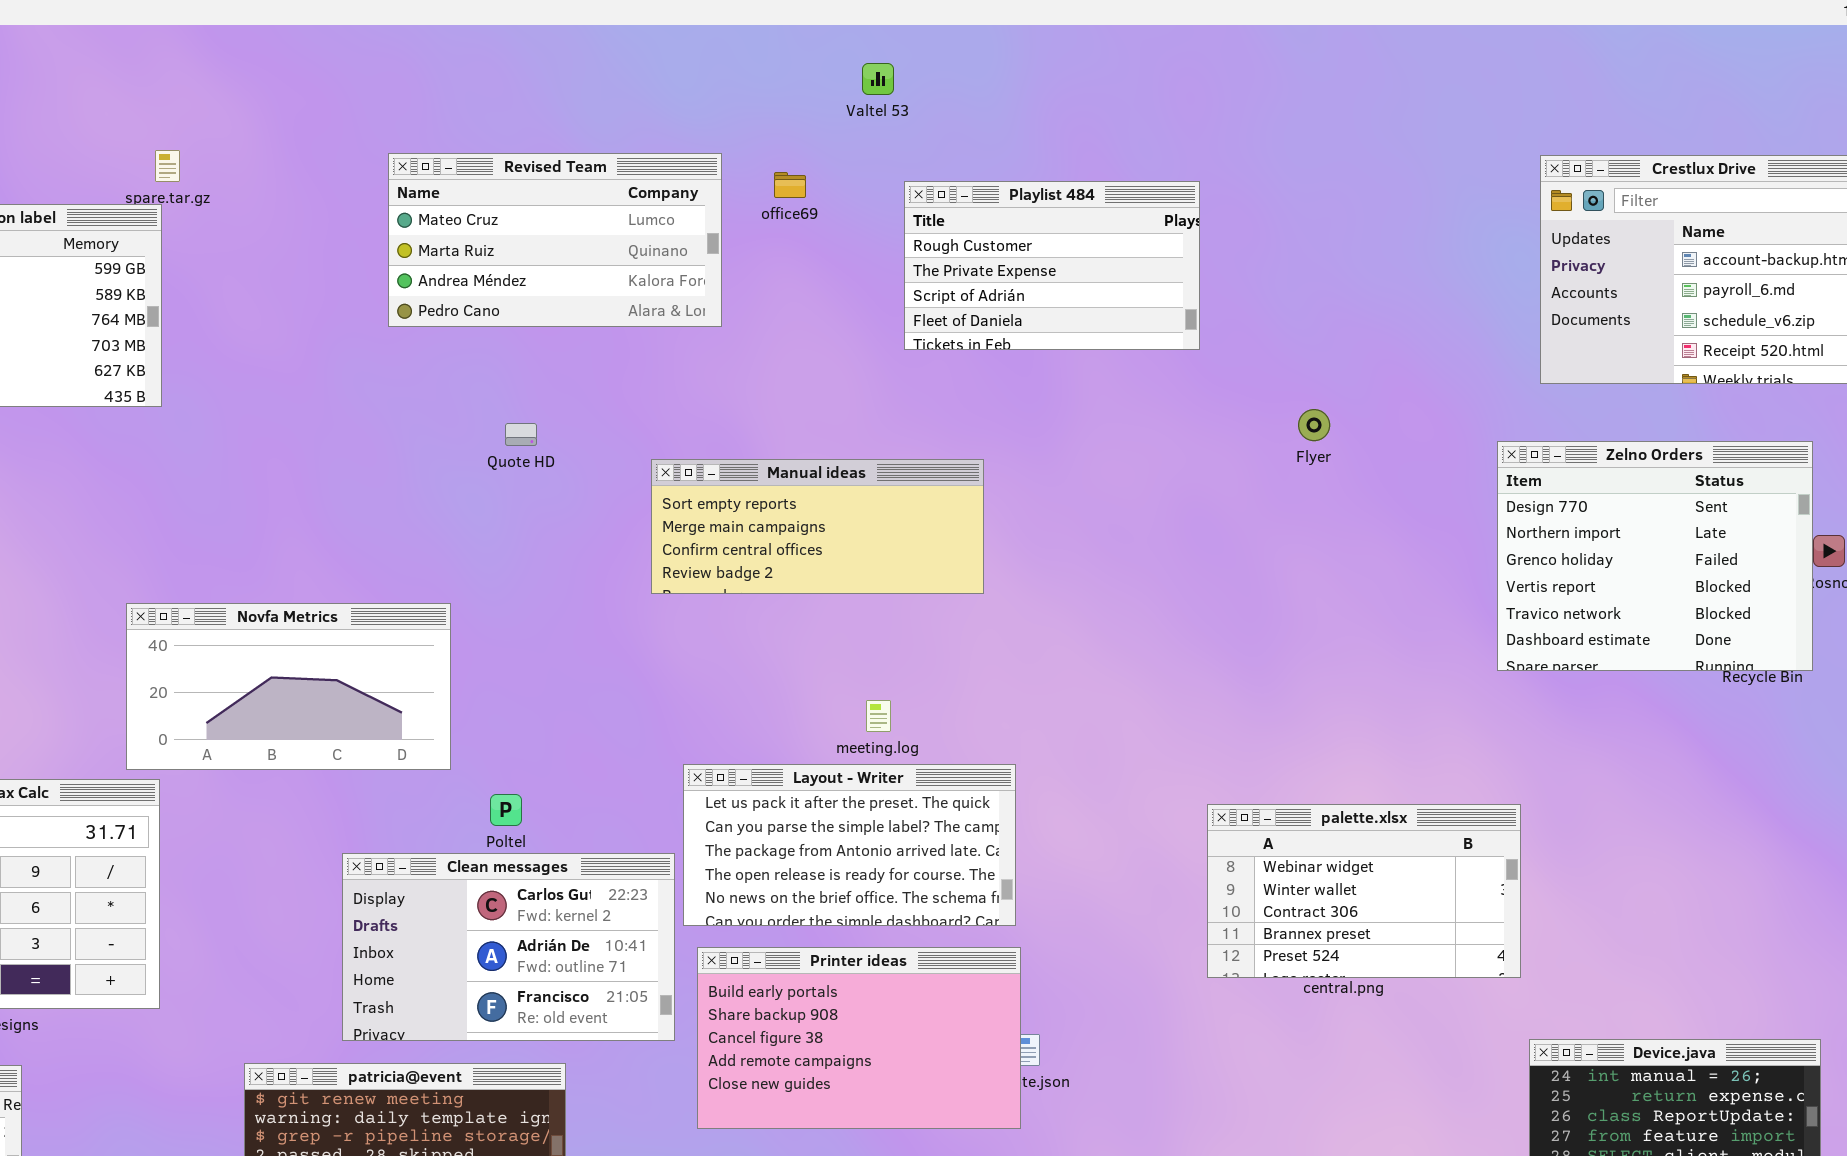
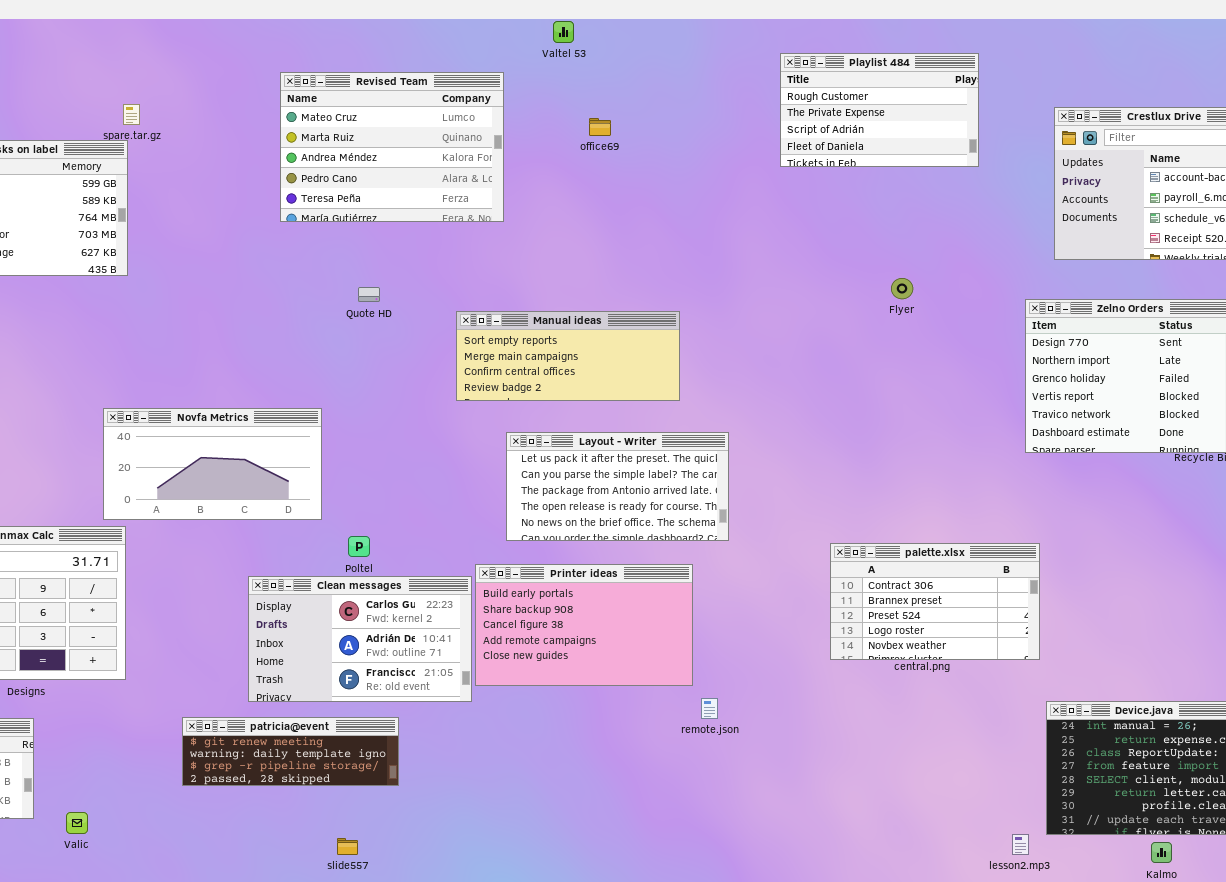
Valtel 53: [862,63,894,95] -> [553,21,574,43], moved
Revised Team: [388,153,722,327] -> [280,72,504,222], resized
office69: [774,172,806,198] -> [589,118,611,136], moved
Playlist 484: [904,181,1200,350] -> [780,53,979,167], moved
Layout - Writer: [683,764,1016,926] -> [506,432,729,541], moved
palette.xlsx: [1207,804,1521,978] -> [830,543,1040,660], scrolled down 2 rows
Printer ideas: [697,947,1021,1129] -> [475,564,693,686], moved

